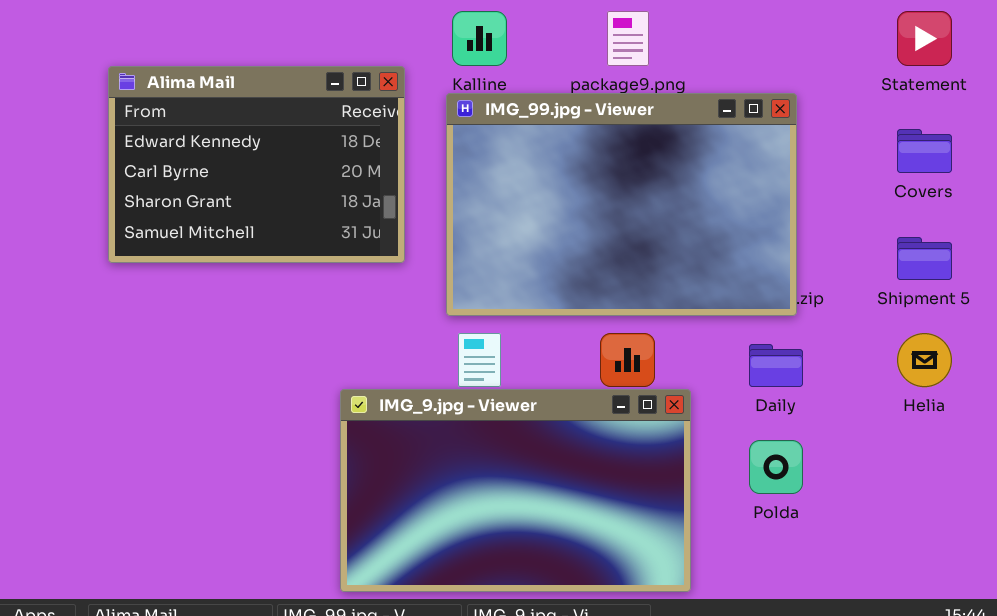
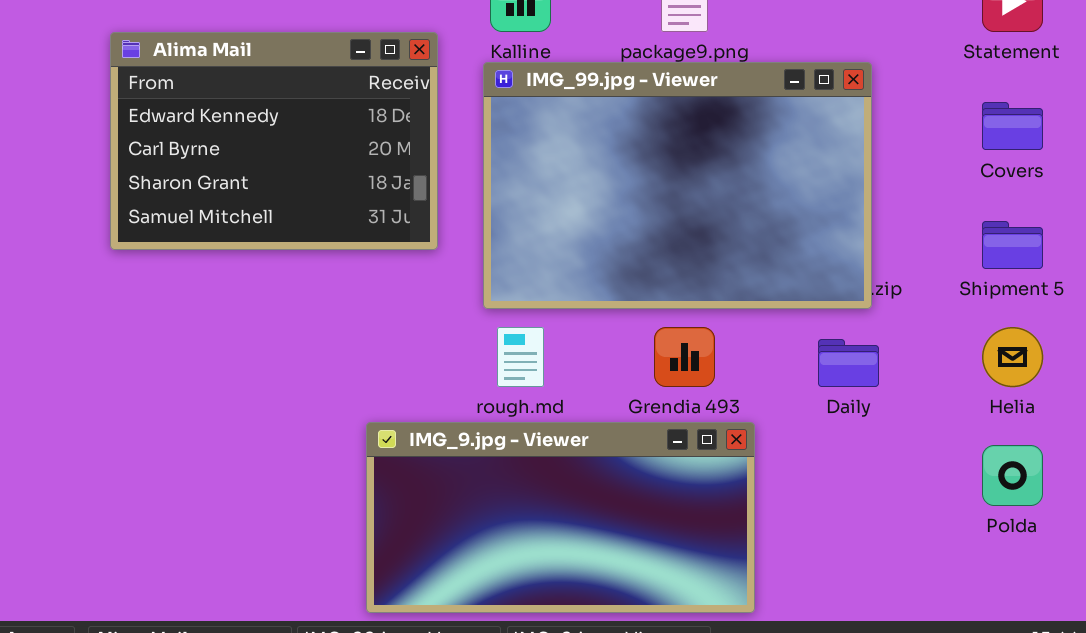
IMG_9.jpg - Viewer: [340,389,691,592] -> [366,422,755,613], resized
Polda: [749,440,803,494] -> [982,445,1043,506], moved

